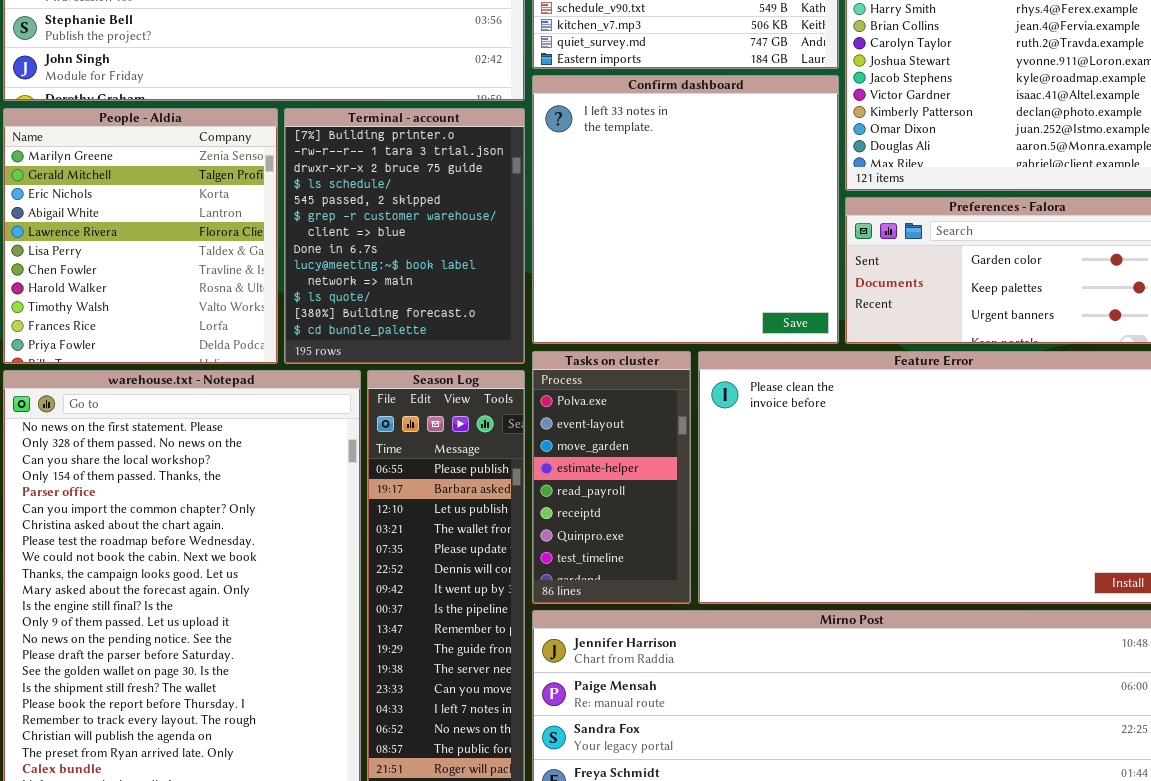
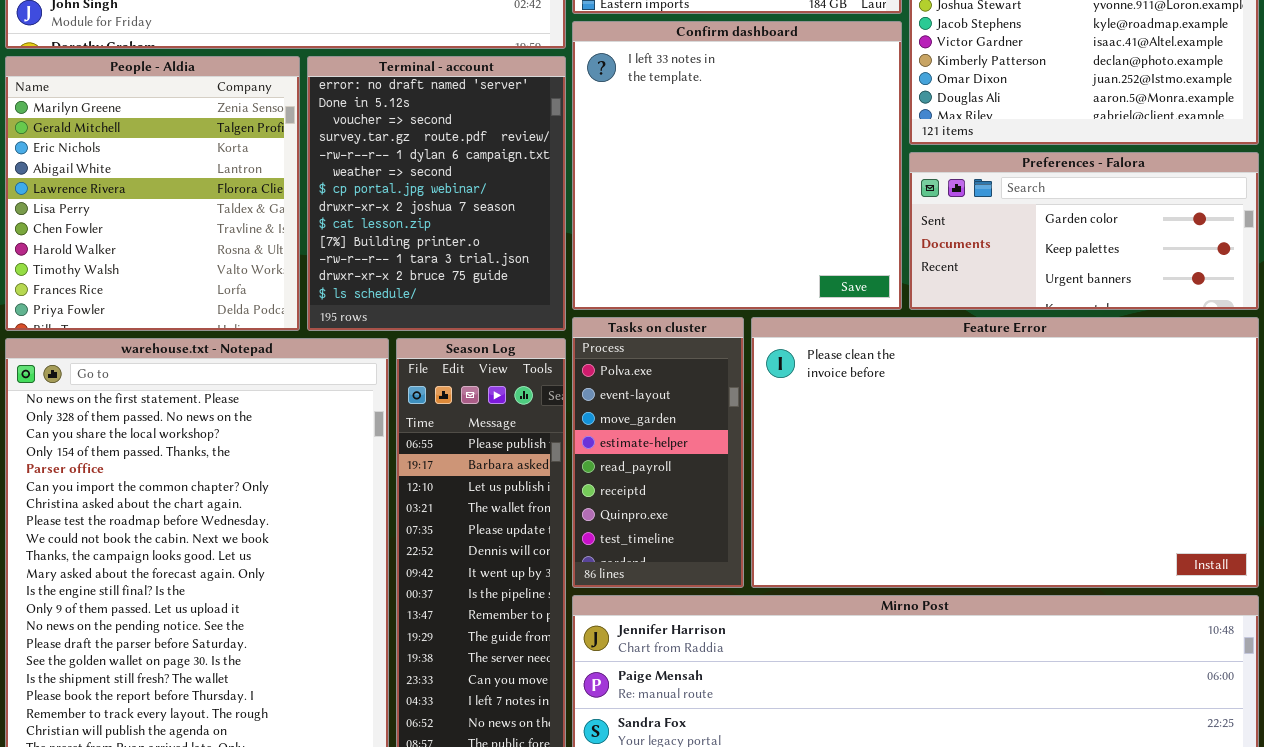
Terminal - account: [284,108,525,364] -> [307,56,566,331], scrolled up 9 rows

